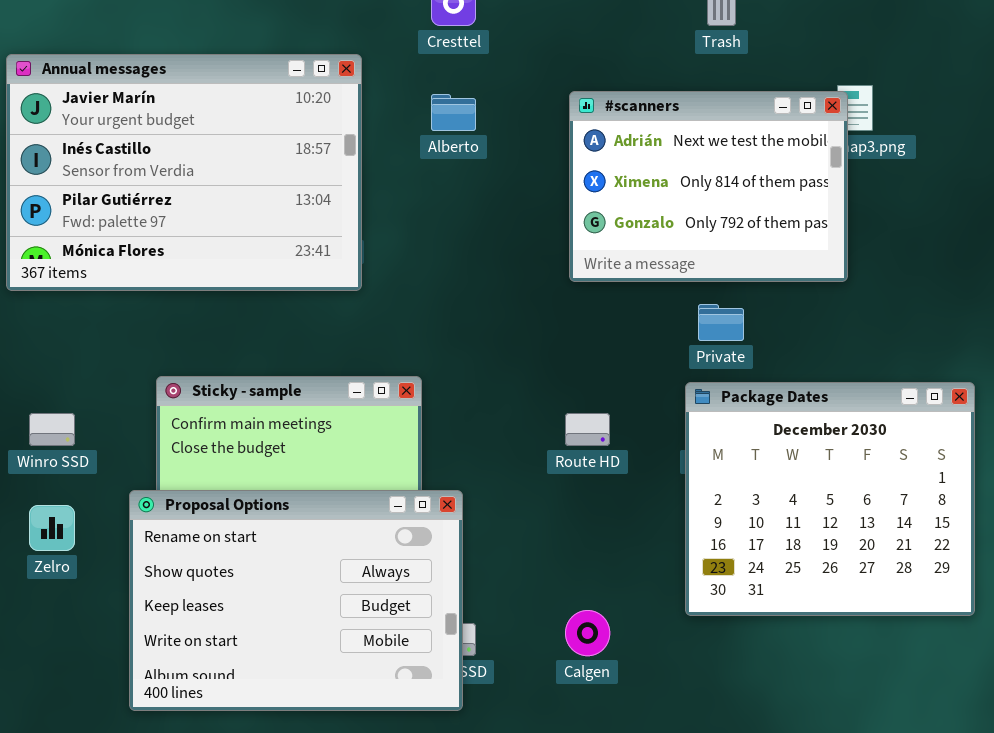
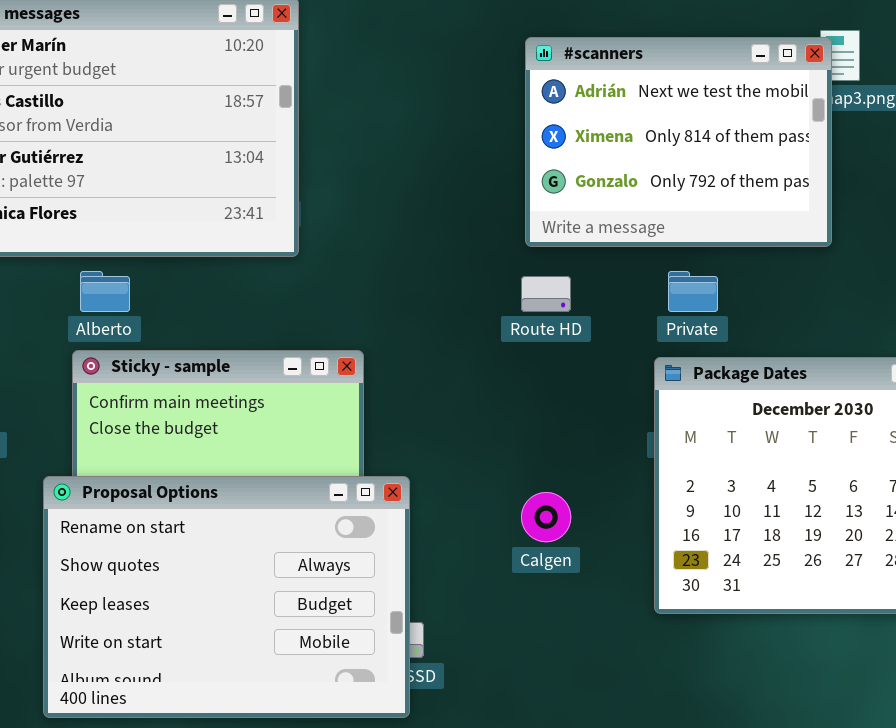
Alberto: [431,94,476,131] -> [80,271,130,312], moved
Route HD: [565,413,610,446] -> [521,276,571,312], moved
Calgen: [565,610,610,656] -> [521,492,571,542], moved

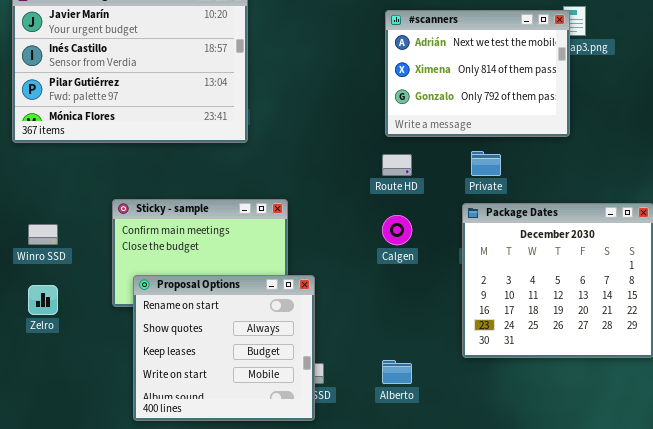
Alberto: [80,271,130,312] -> [382,360,412,384], moved
Proposal Options: [43,476,410,718] -> [133,275,315,421], resized
Calgen: [521,492,571,542] -> [382,215,412,245], moved

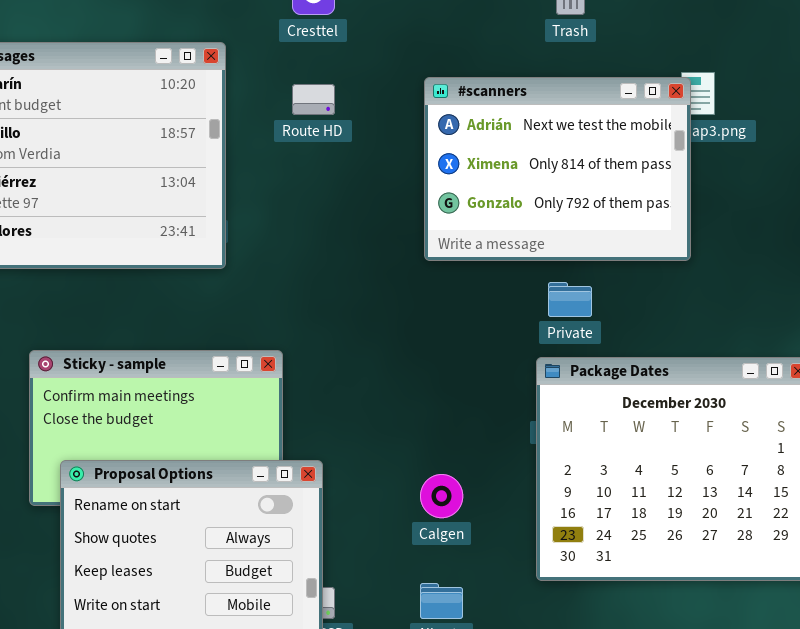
Route HD: [382,154,412,176] -> [292,84,335,115], moved
Calgen: [382,215,412,245] -> [420,474,463,518], moved

